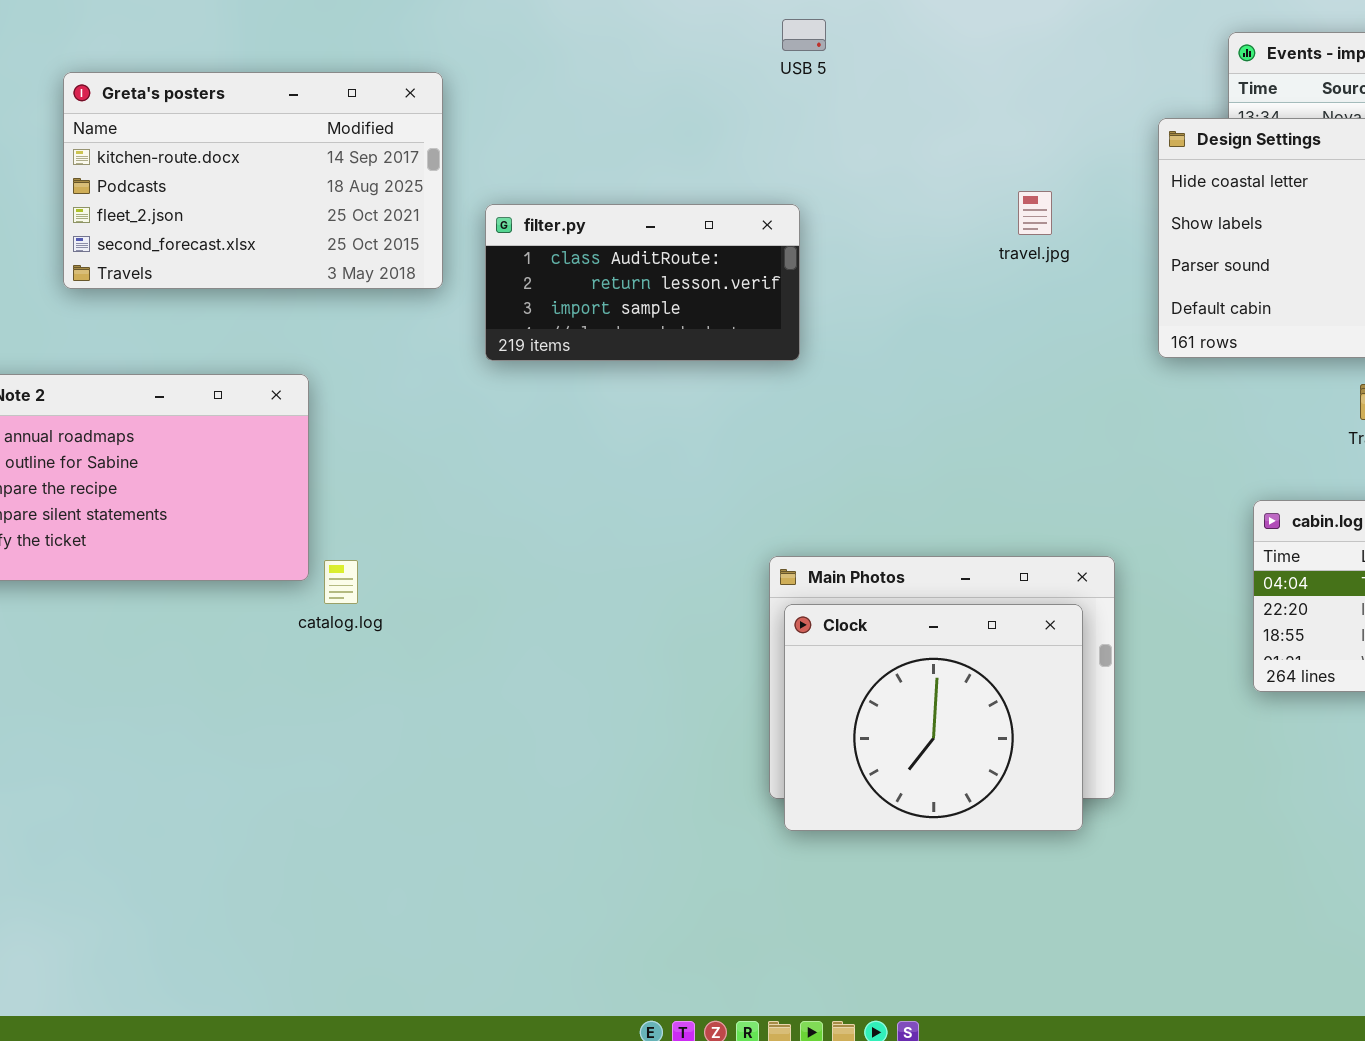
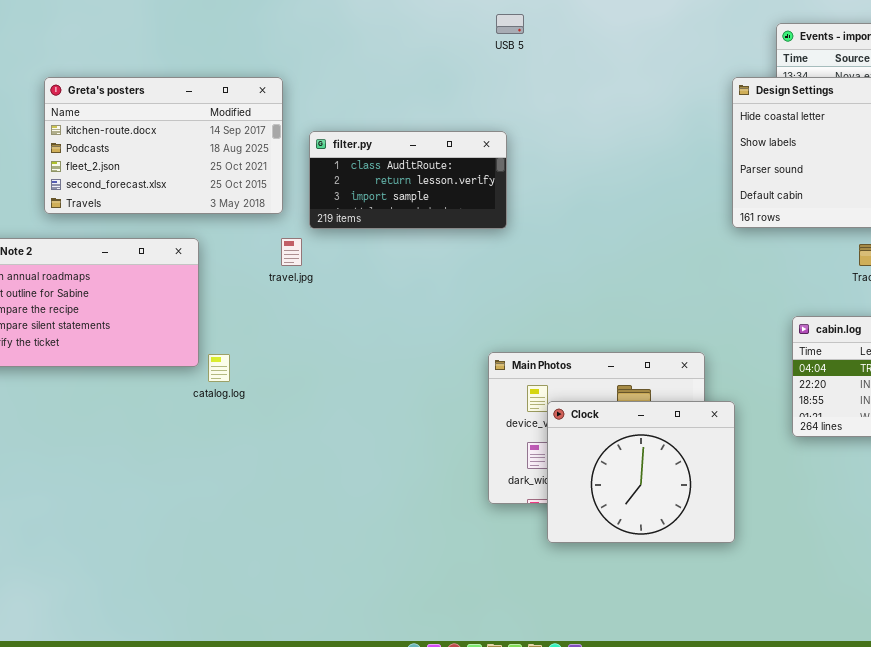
Greta's posters: [63,72,443,289] -> [44,77,283,214], moved
travel.jpg: [1018,191,1052,235] -> [281,238,302,266], moved
Clock: [784,604,1083,831] -> [547,401,735,543], moved

